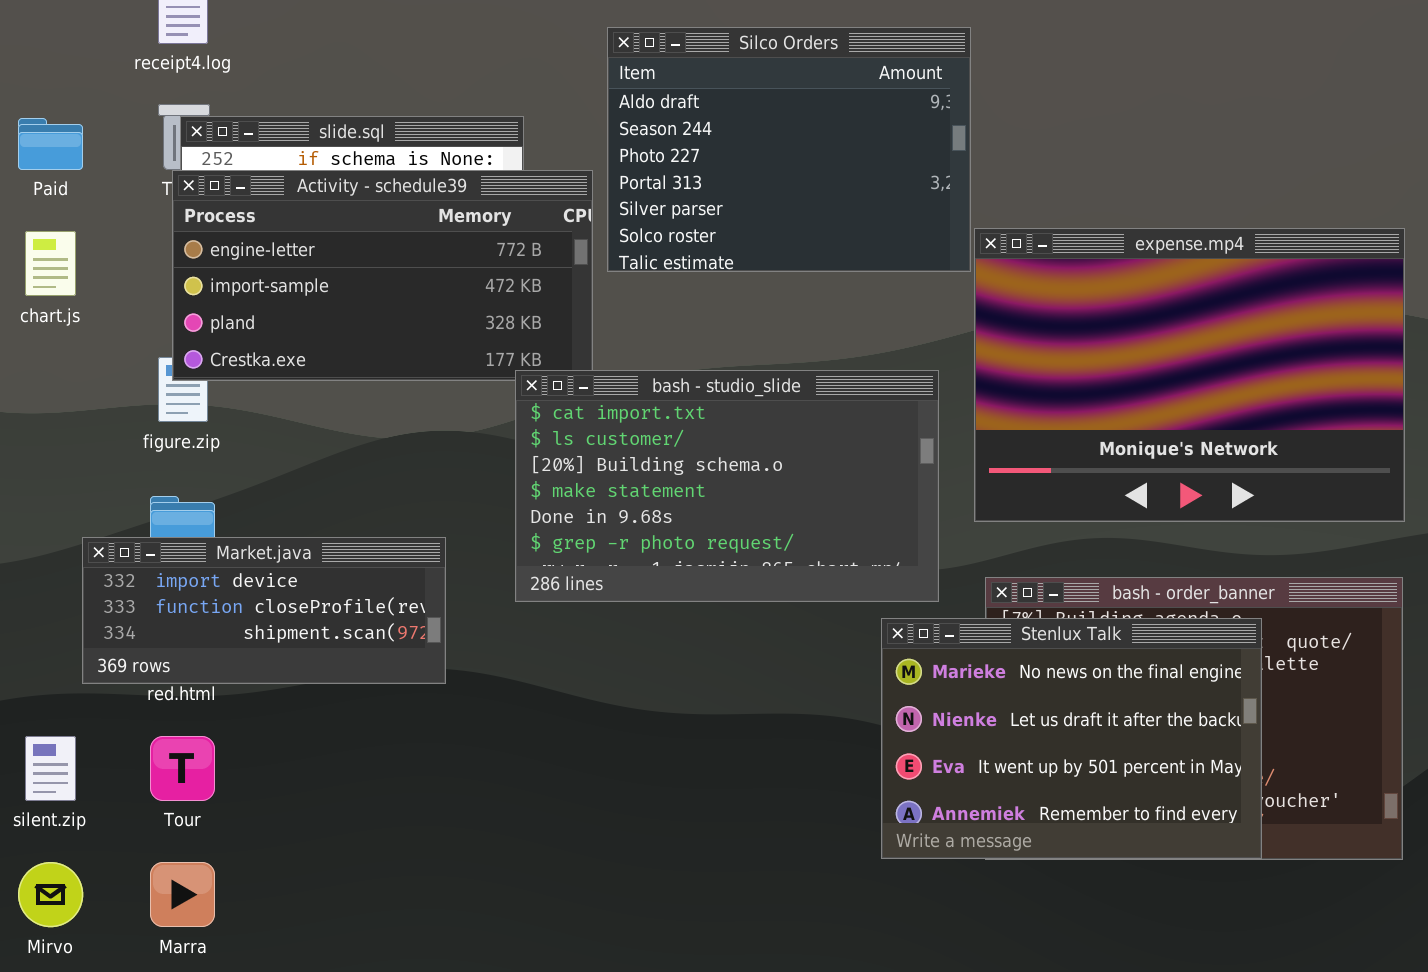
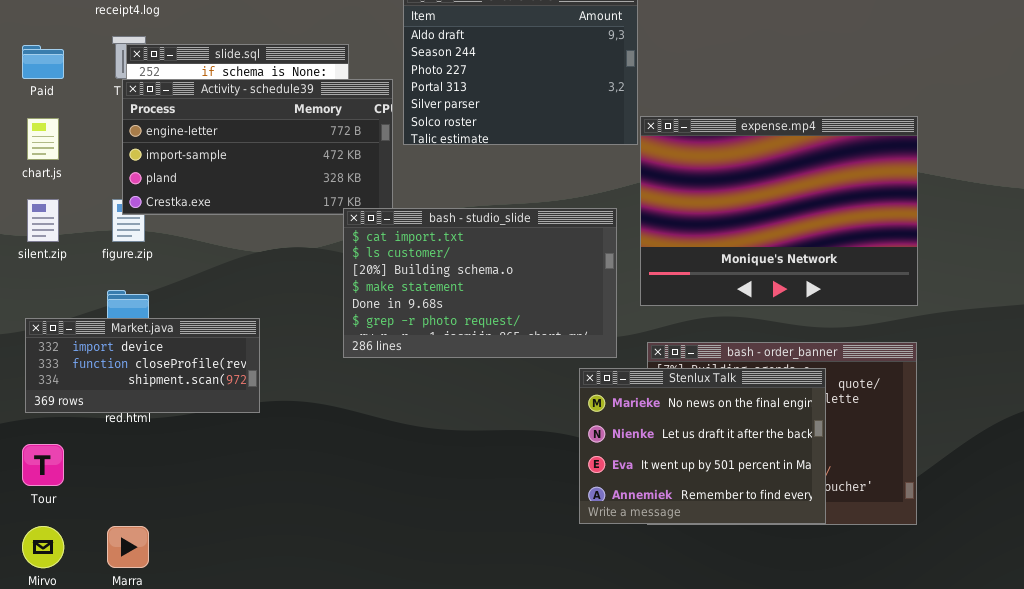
Market.java: [82,537,446,684] -> [25,318,260,413], moved
silent.zip: [25,736,76,801] -> [27,199,59,242], moved
Tour: [150,736,215,801] -> [22,444,64,486], moved

